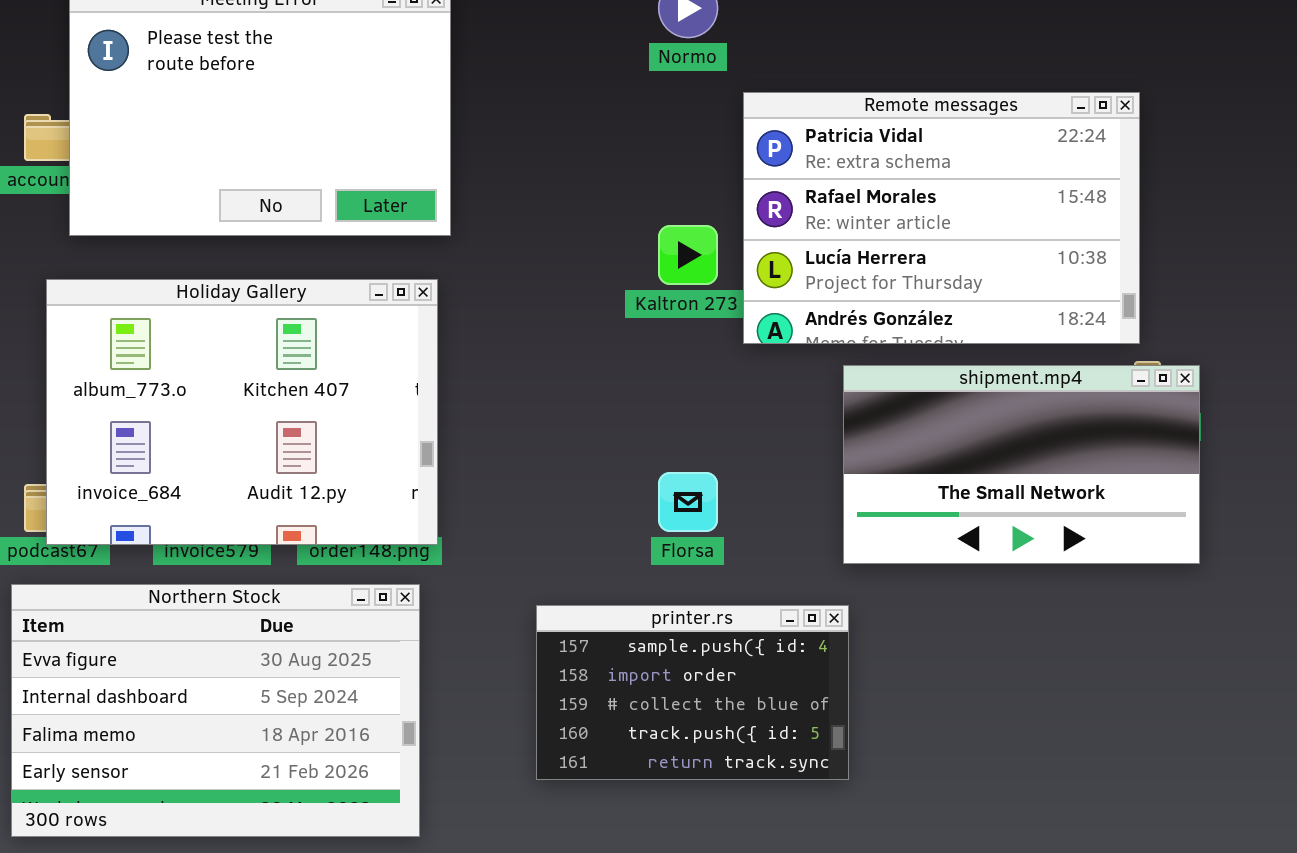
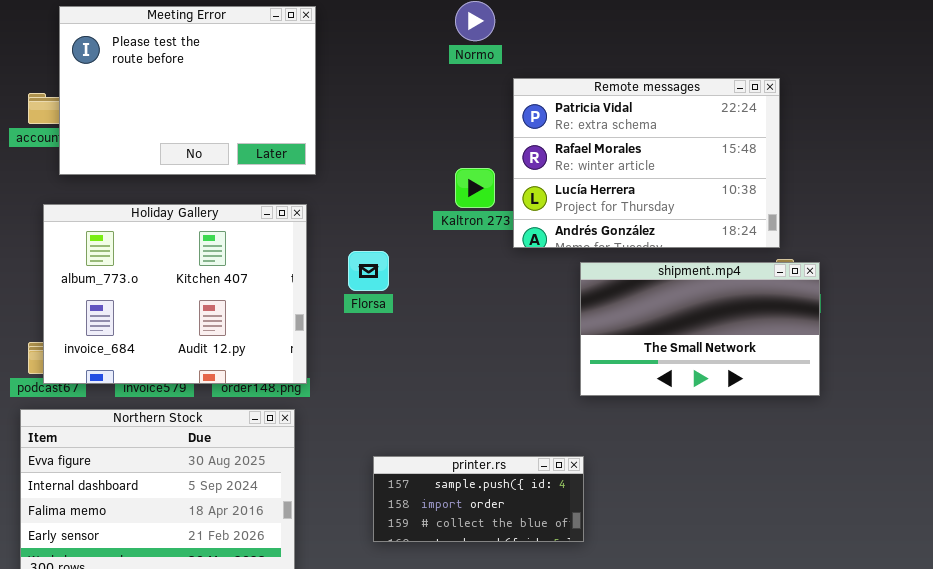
Florsa: [658,472,718,532] -> [348,251,389,291], moved
printer.rs: [536,605,849,780] -> [373,456,584,542], resized

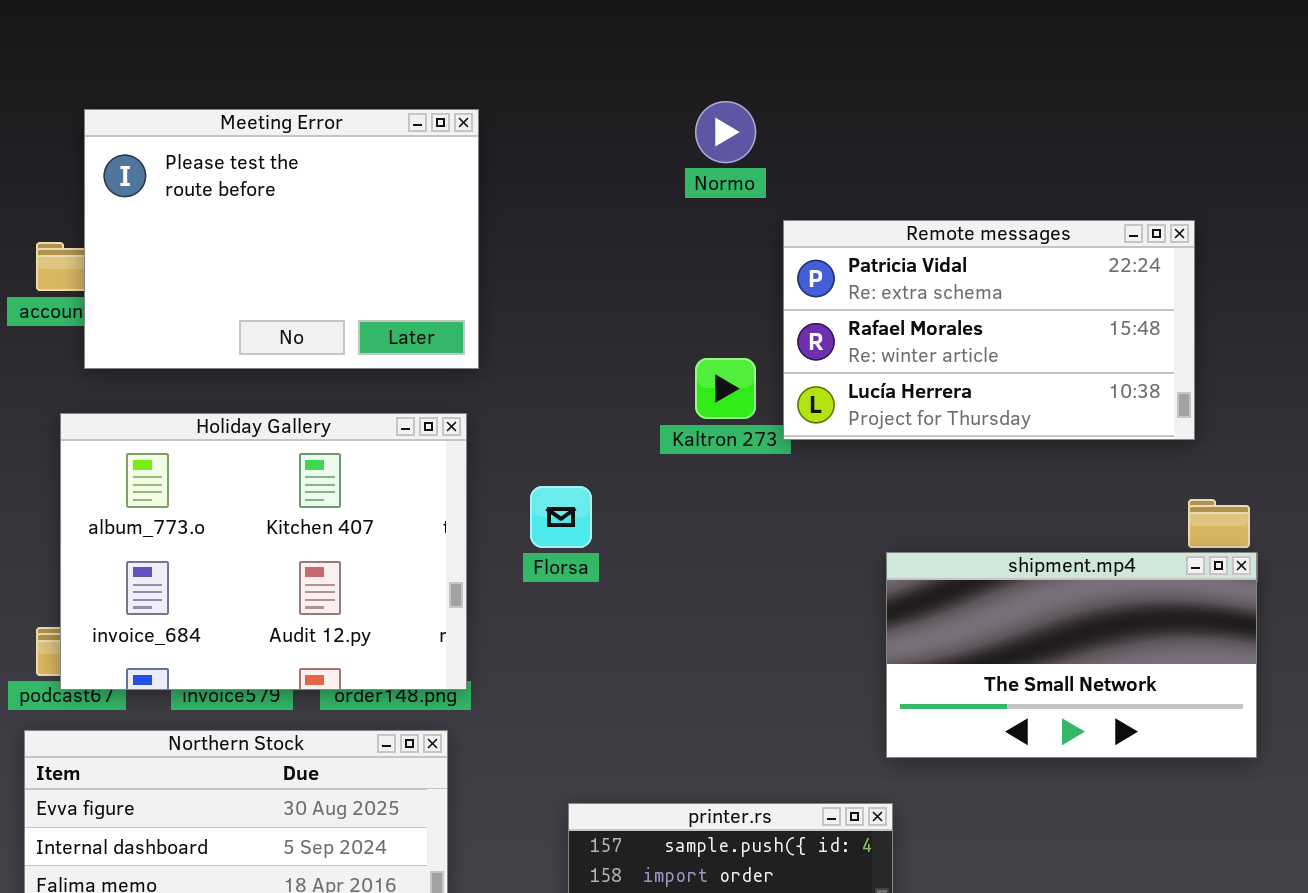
Remote messages: [513,78,780,248] -> [783,220,1195,440], resized
shipment.mp4: [580,262,820,396] -> [886,552,1257,758], moved

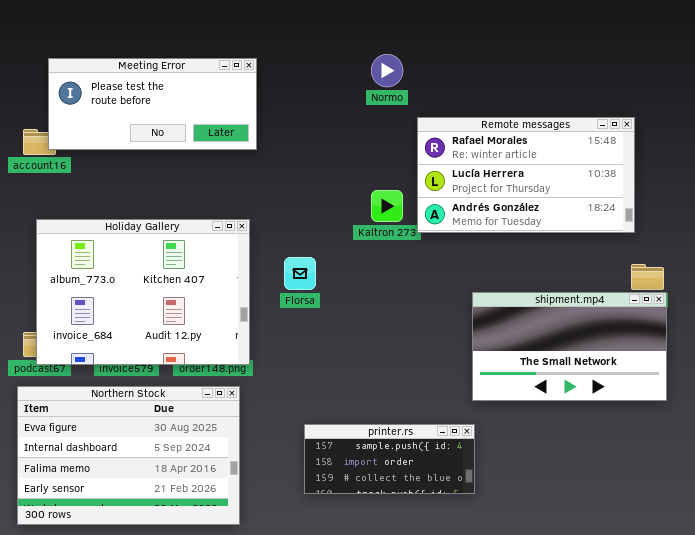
Meeting Error: [84,109,479,369] -> [48,58,257,150], resized
Remote messages: [783,220,1195,440] -> [417,117,635,233], scrolled down 1 row

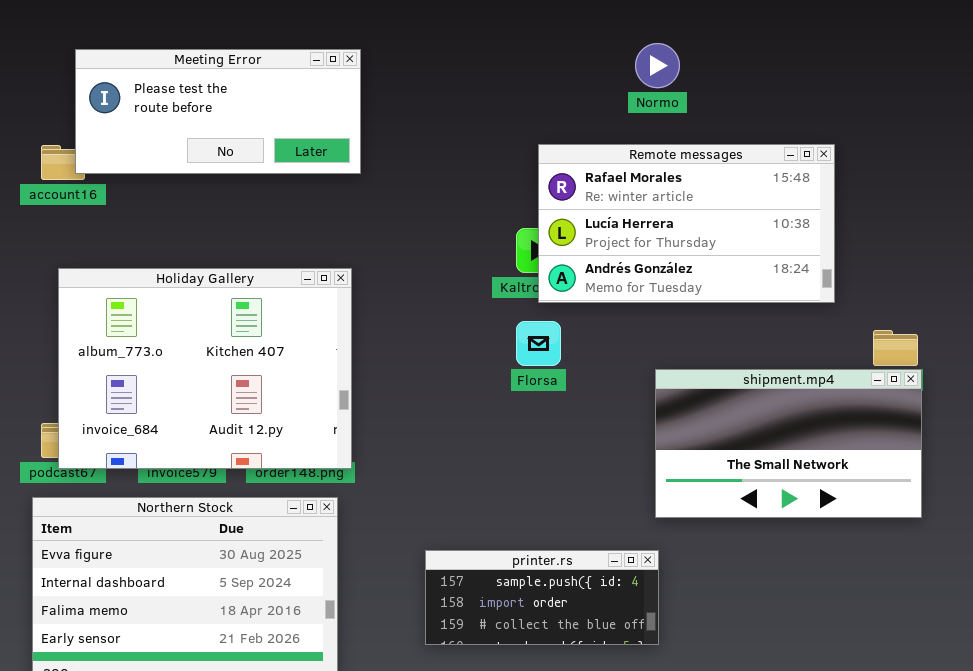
Normo: [371,54,403,87] -> [635,43,680,88], moved
Remote messages: [417,117,635,233] -> [538,144,835,303], moved
Florsa: [284,257,316,290] -> [516,321,561,366], moved

